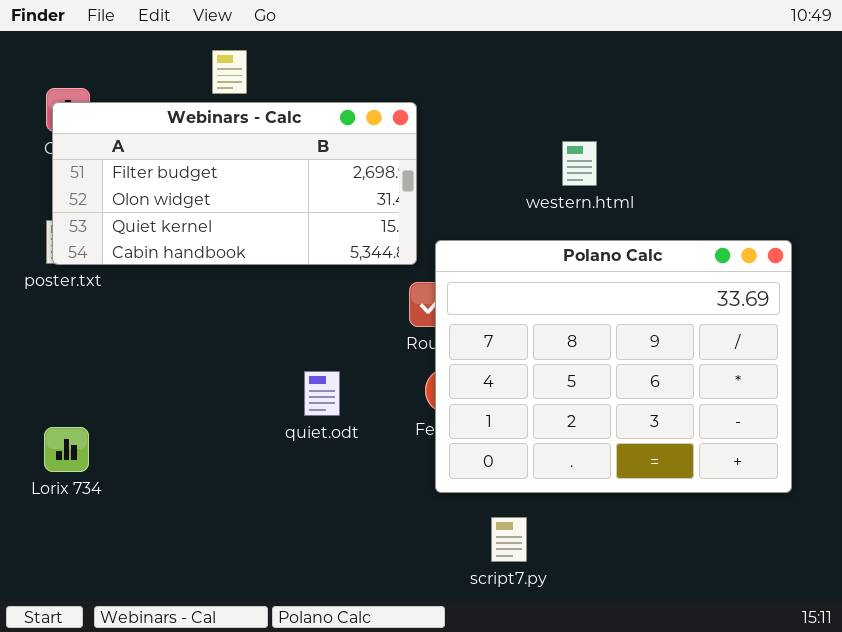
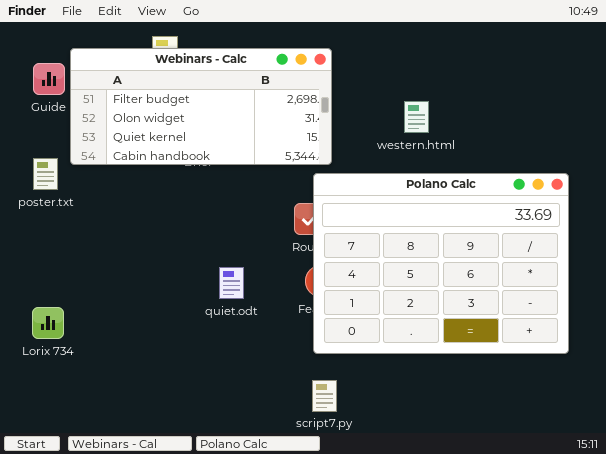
Webinars - Calc: [52,102,417,265] -> [70,48,332,165], moved
script7.py: [491,517,527,562] -> [312,380,337,412], moved

